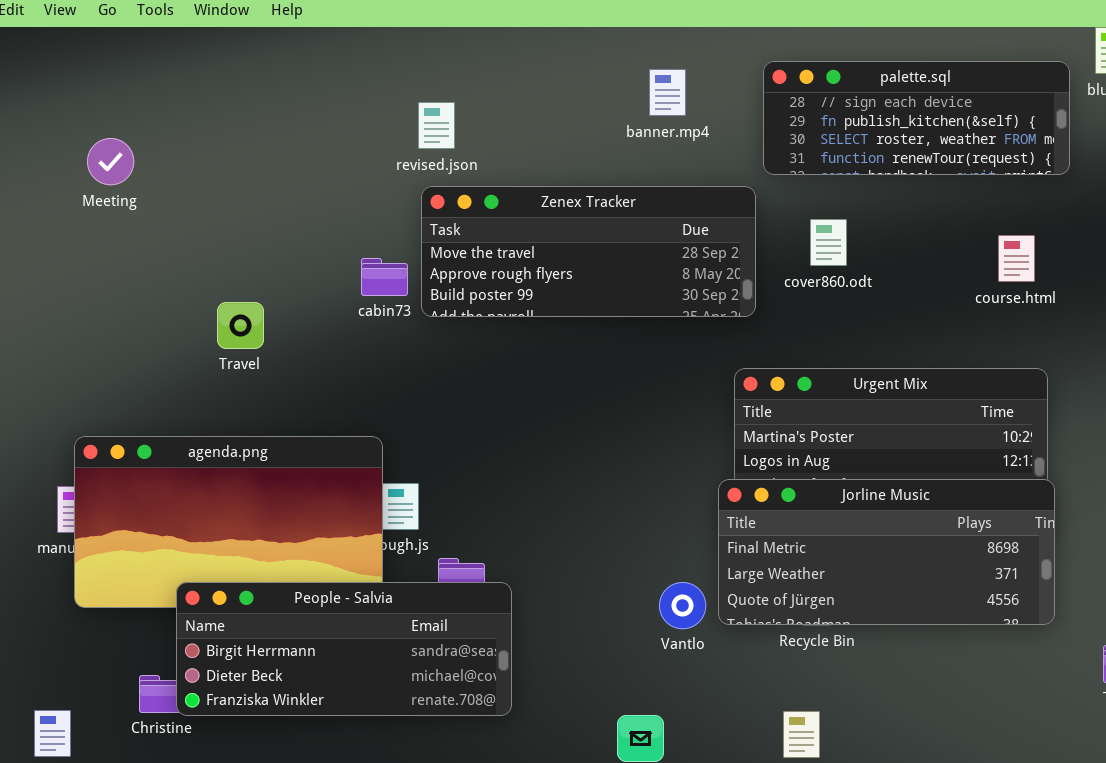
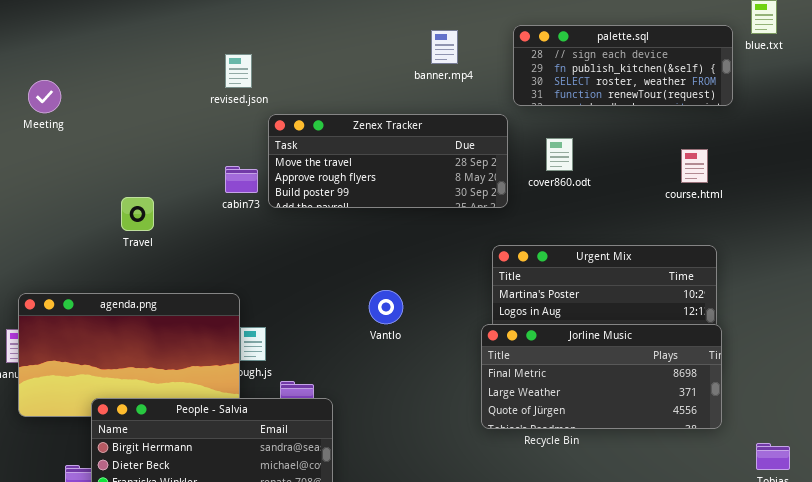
revised.json: [418,102,455,149] -> [225,54,252,88], moved
Vantlo: [659,582,706,629] -> [369,290,403,324], moved

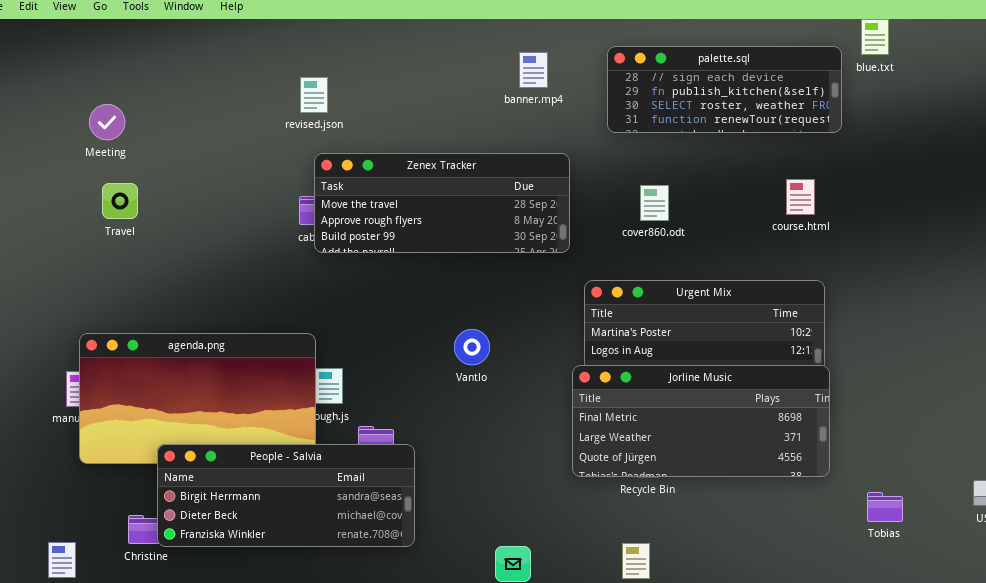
Zenex Tracker: [268,114,508,208] -> [314,153,570,253], moved
cover860.odt: [546,138,573,171] -> [640,185,669,221], moved
Travel: [121,197,154,231] -> [102,183,138,219], moved

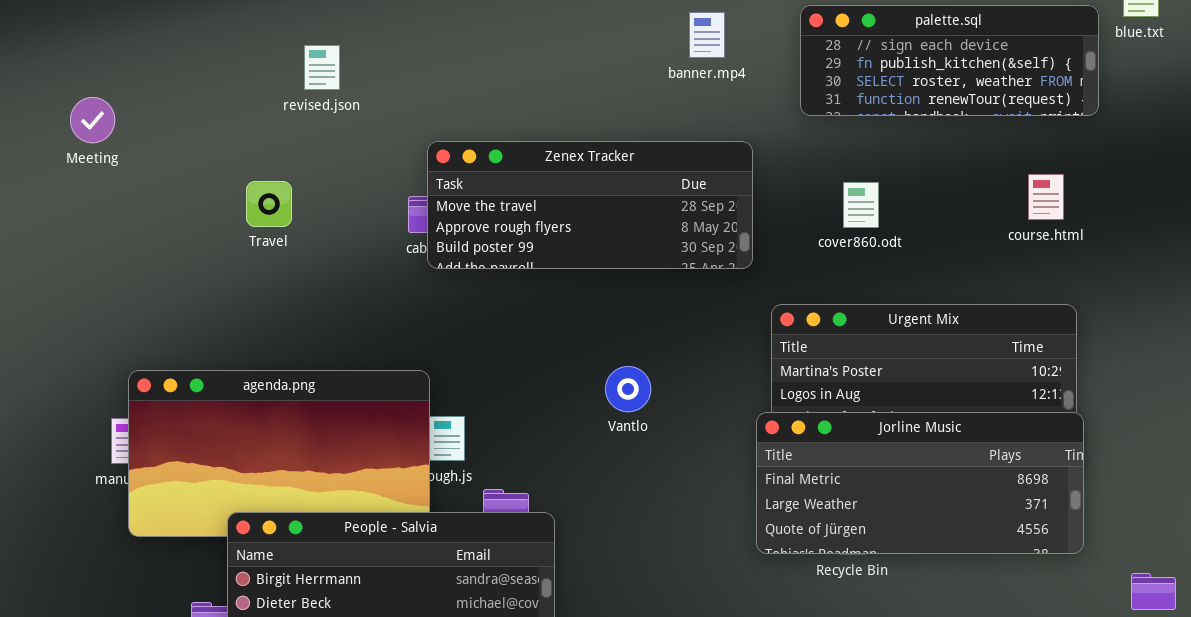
revised.json: [300,77,328,113] -> [304,45,340,90], moved
Meeting: [89,104,125,140] -> [70,97,115,143], moved
Travel: [102,183,138,219] -> [246,181,292,227], moved

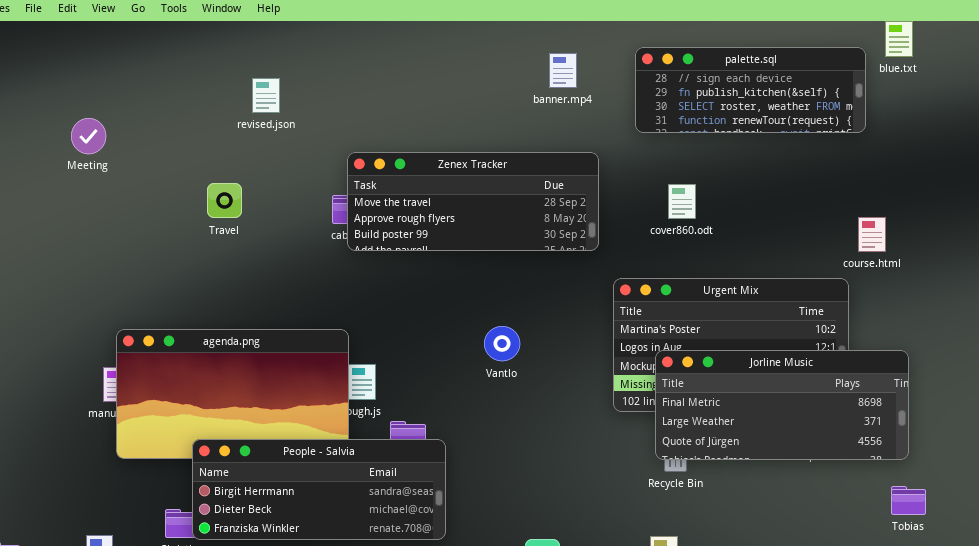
course.html: [1028,174,1064,220] -> [858,217,886,252], moved
Jorline Music: [756,412,1084,554] -> [655,350,909,460], moved

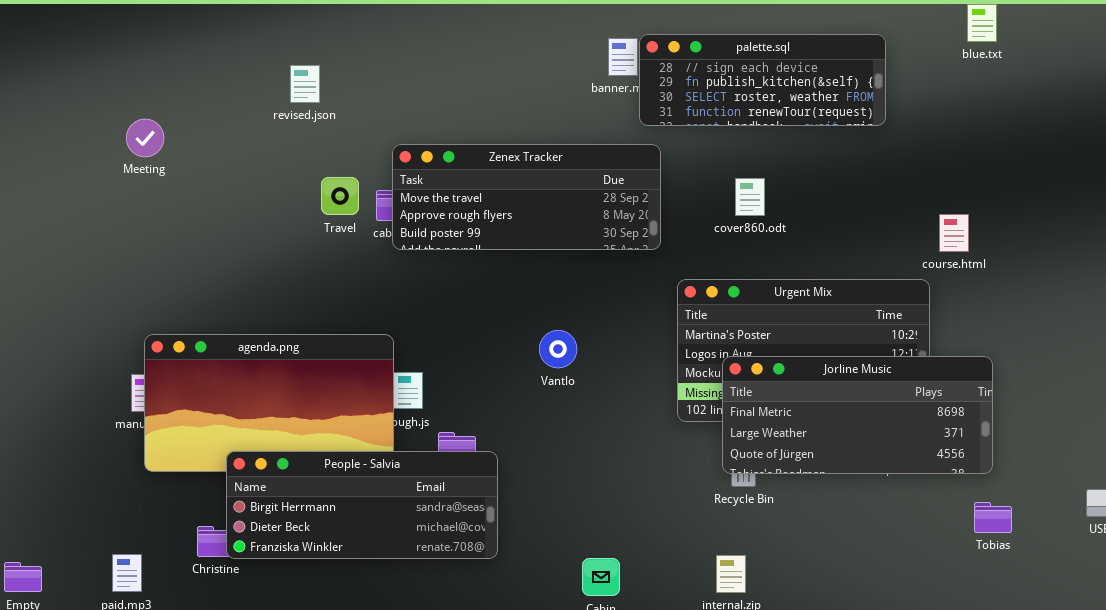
palette.sql: [635,47,866,133] -> [639,34,886,126], moved
Meeting: [71,118,106,154] -> [126,119,164,157], moved
Travel: [207,183,242,218] -> [321,177,359,215], moved

